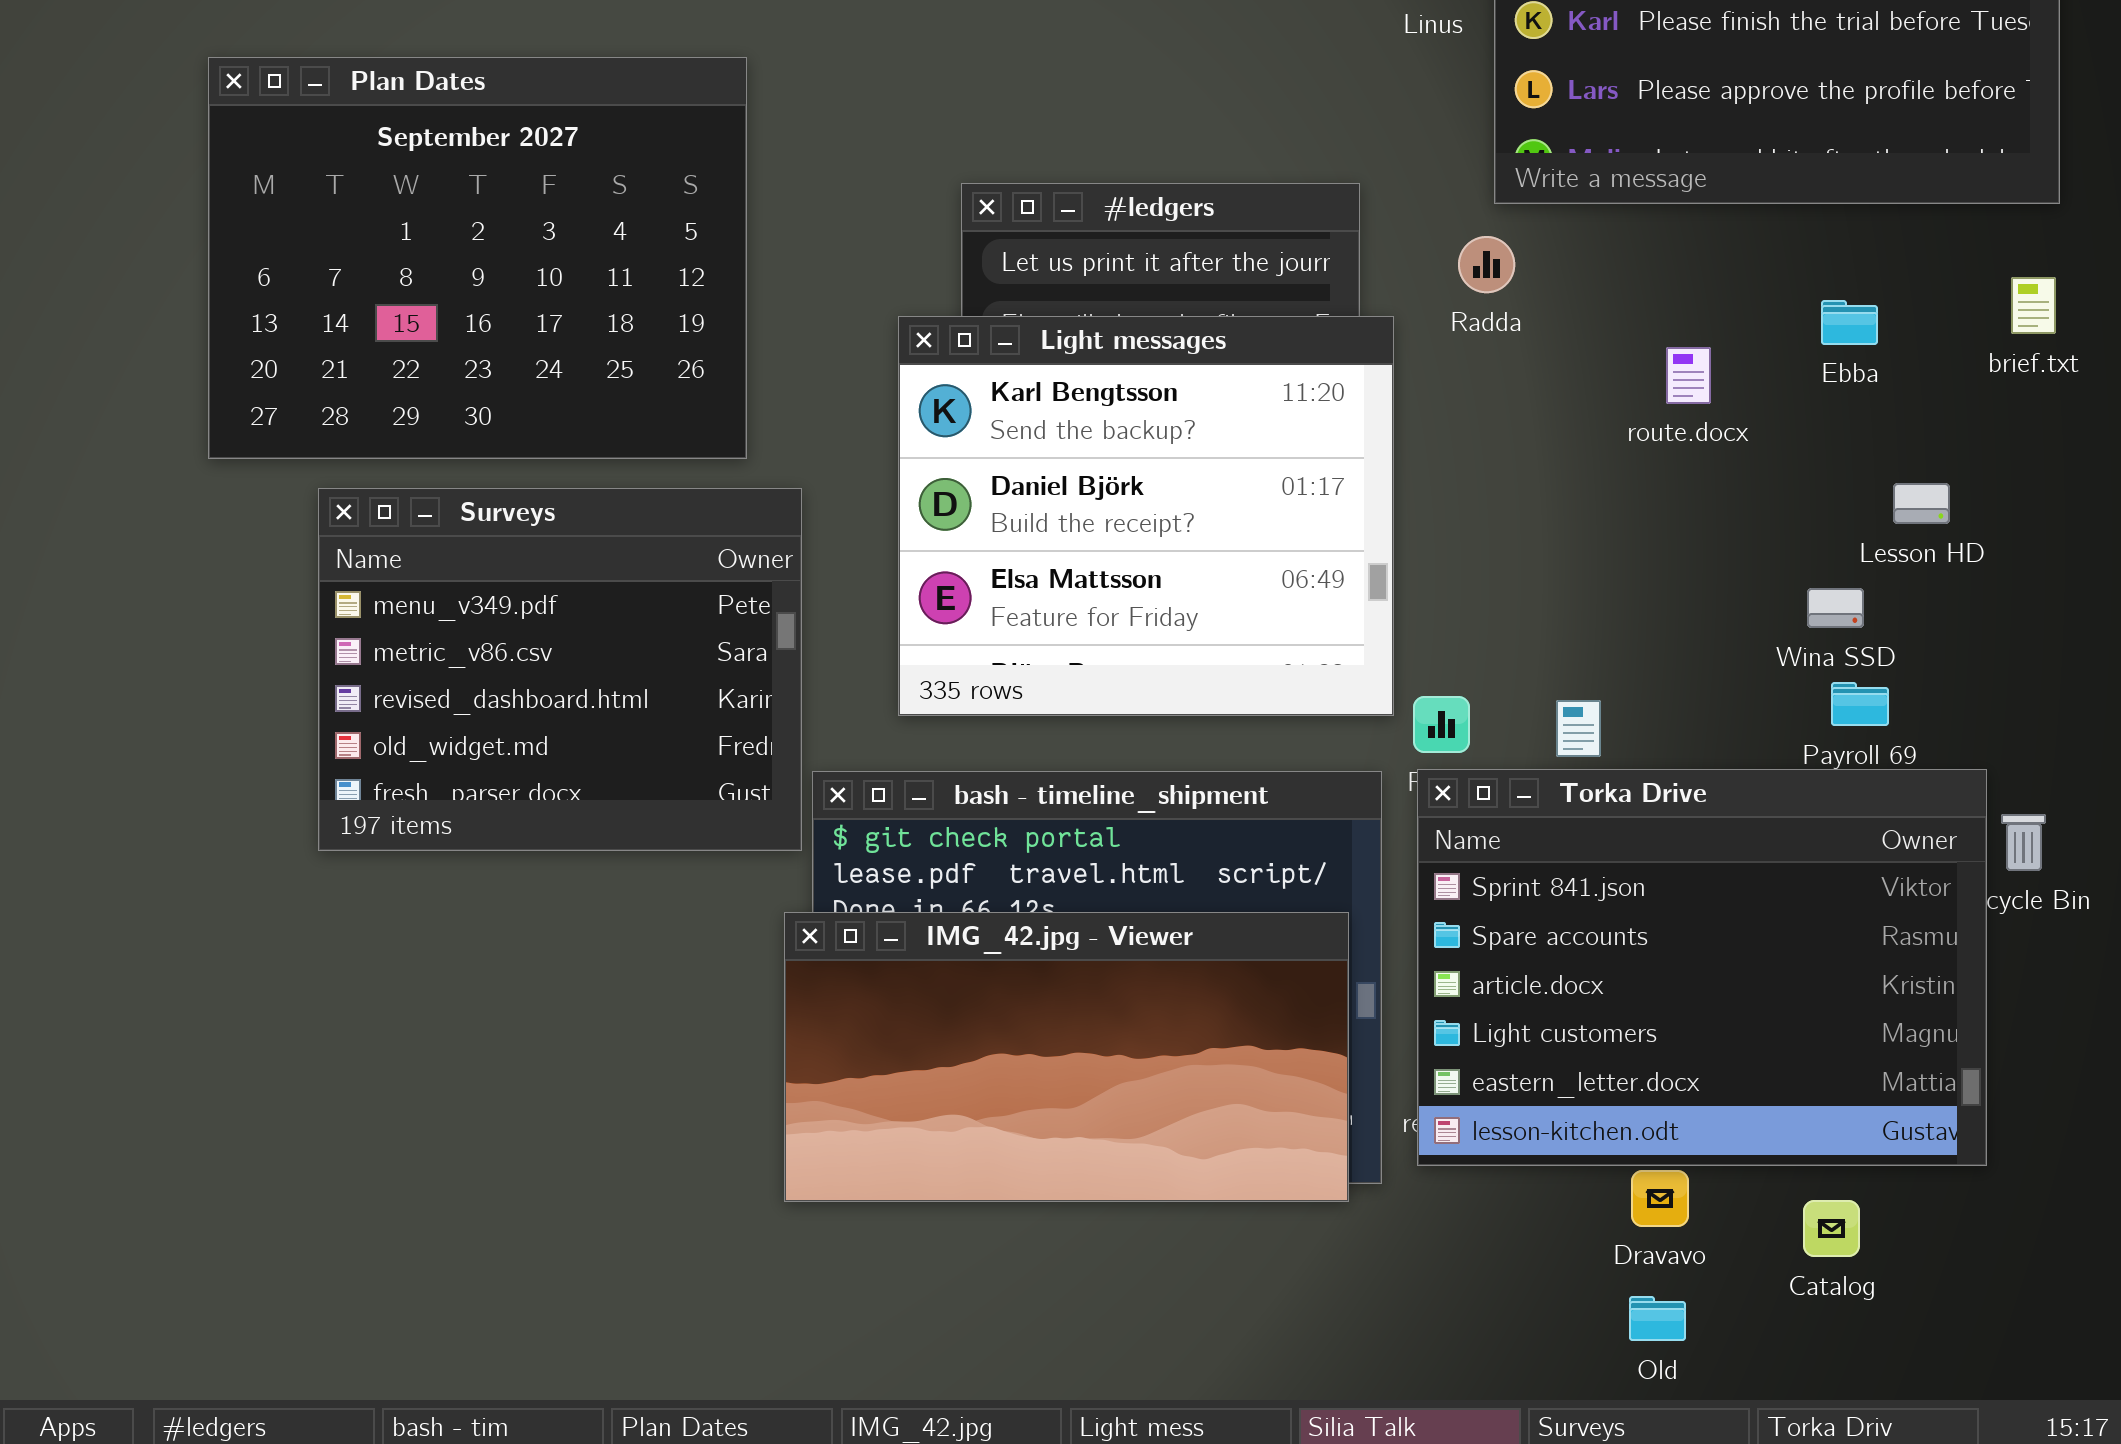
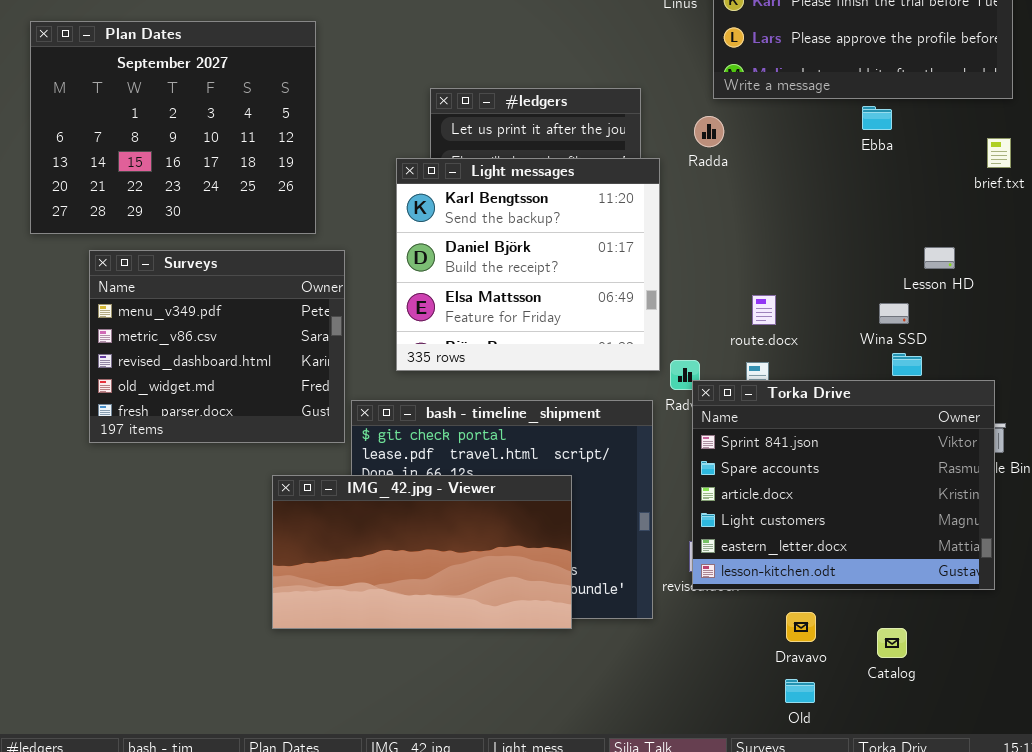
Ebba: [1821,300,1878,345] -> [862,106,892,130], moved
route.docx: [1666,347,1711,404] -> [752,295,776,325], moved
Torka Drive: [1417,769,1987,1166] -> [692,380,995,590], moved
IMG_42.jpg - Viewer: [784,912,1349,1202] -> [272,475,572,629], moved

